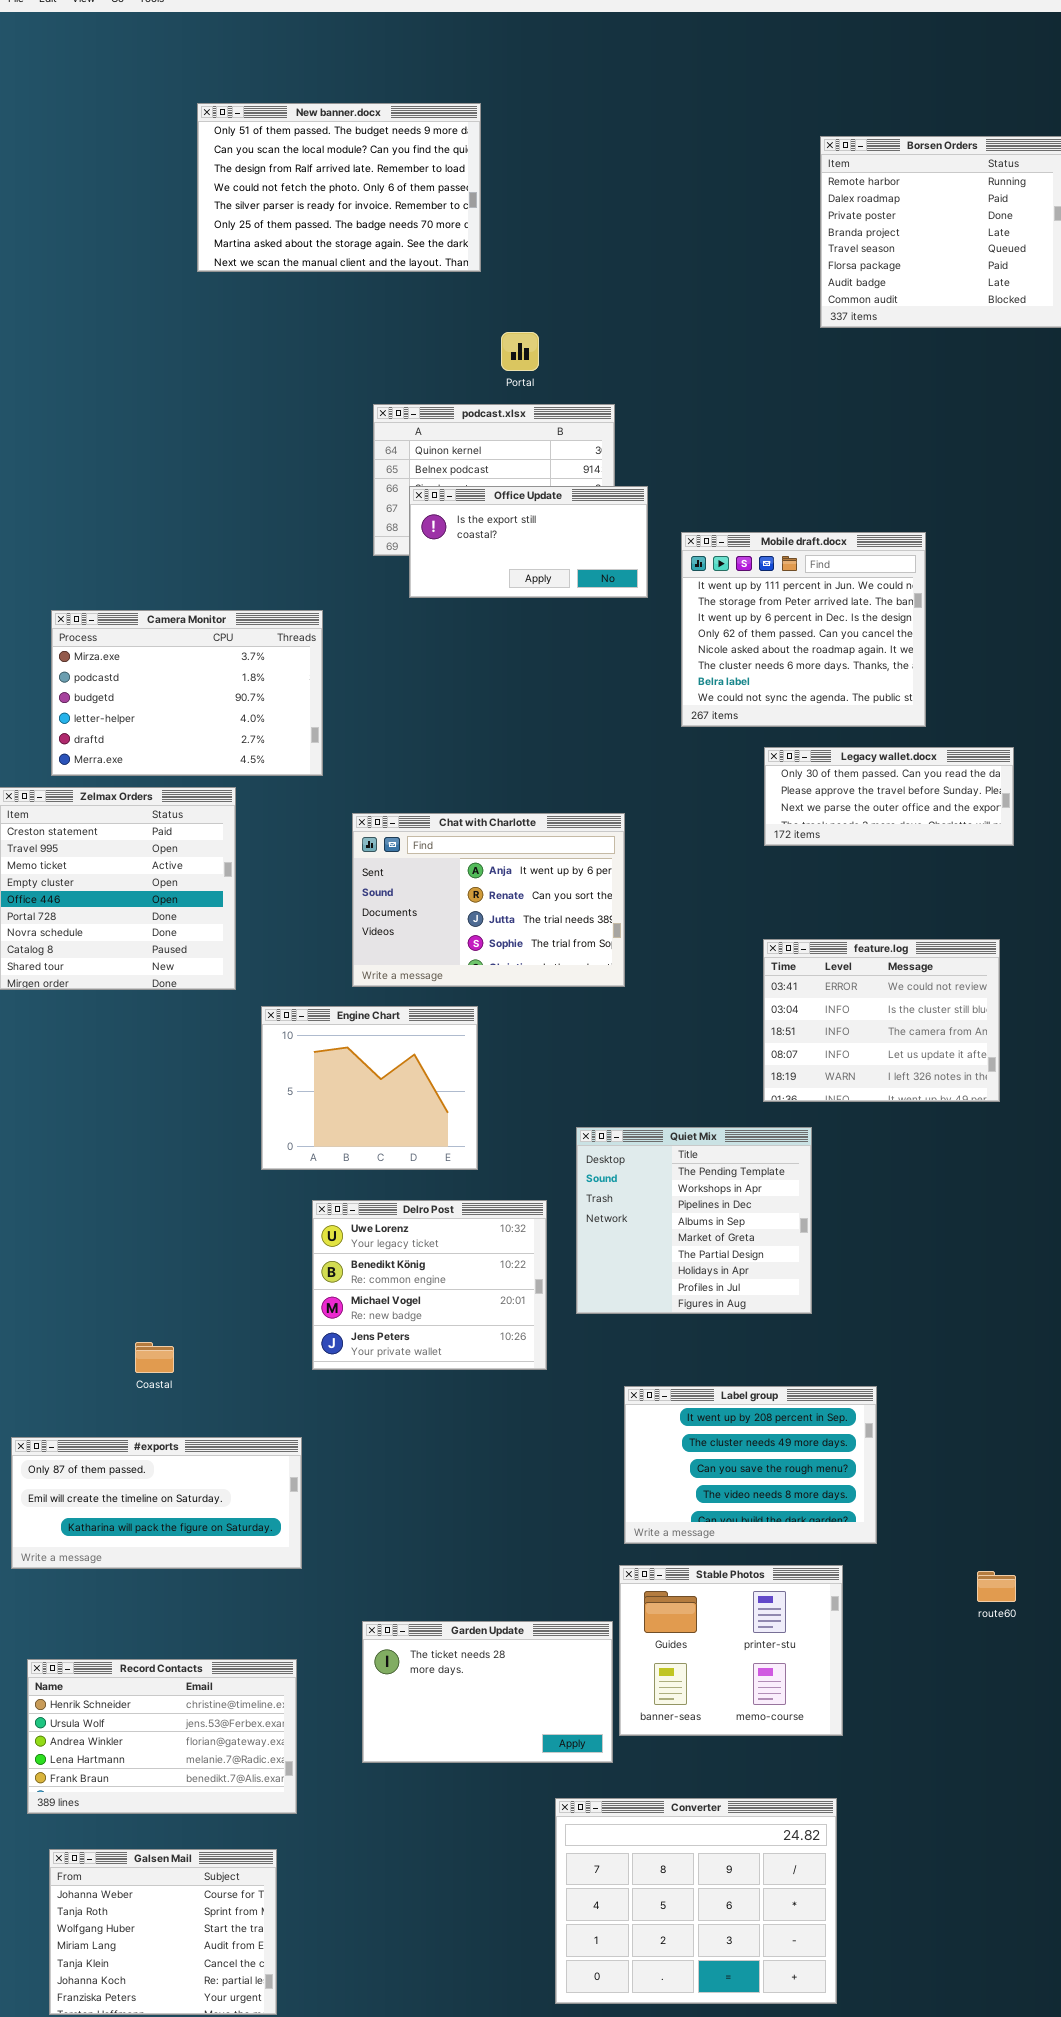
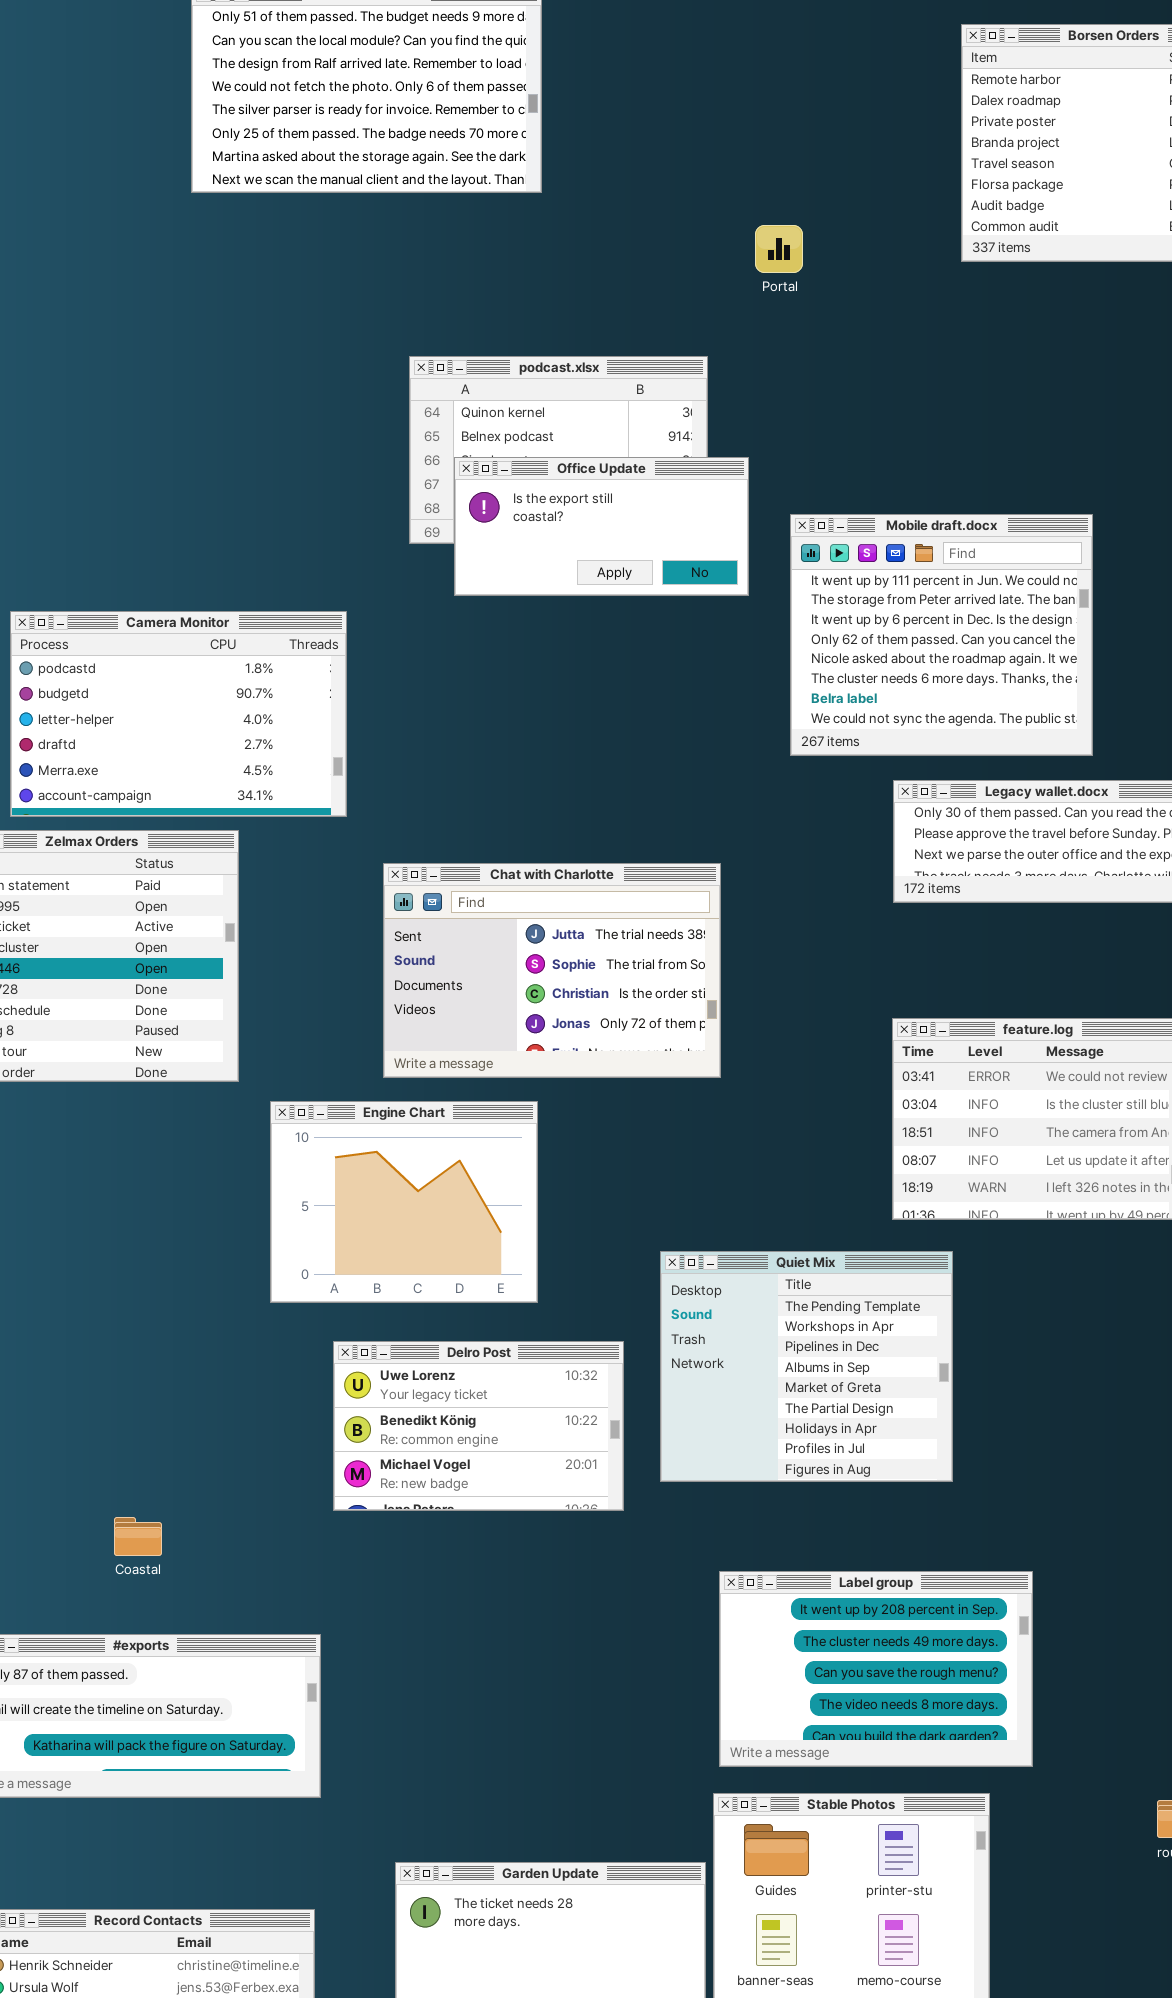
Portal: [501,332,539,371] -> [755,225,803,273], moved
Camera Monitor: [51,610,323,776] -> [10,611,347,817], scrolled down 1 row
Chat with Charlotte: [352,813,625,987] -> [383,863,721,1078], scrolled down 2 rows
Delro Post: [312,1200,547,1370] -> [333,1341,624,1511], resized

